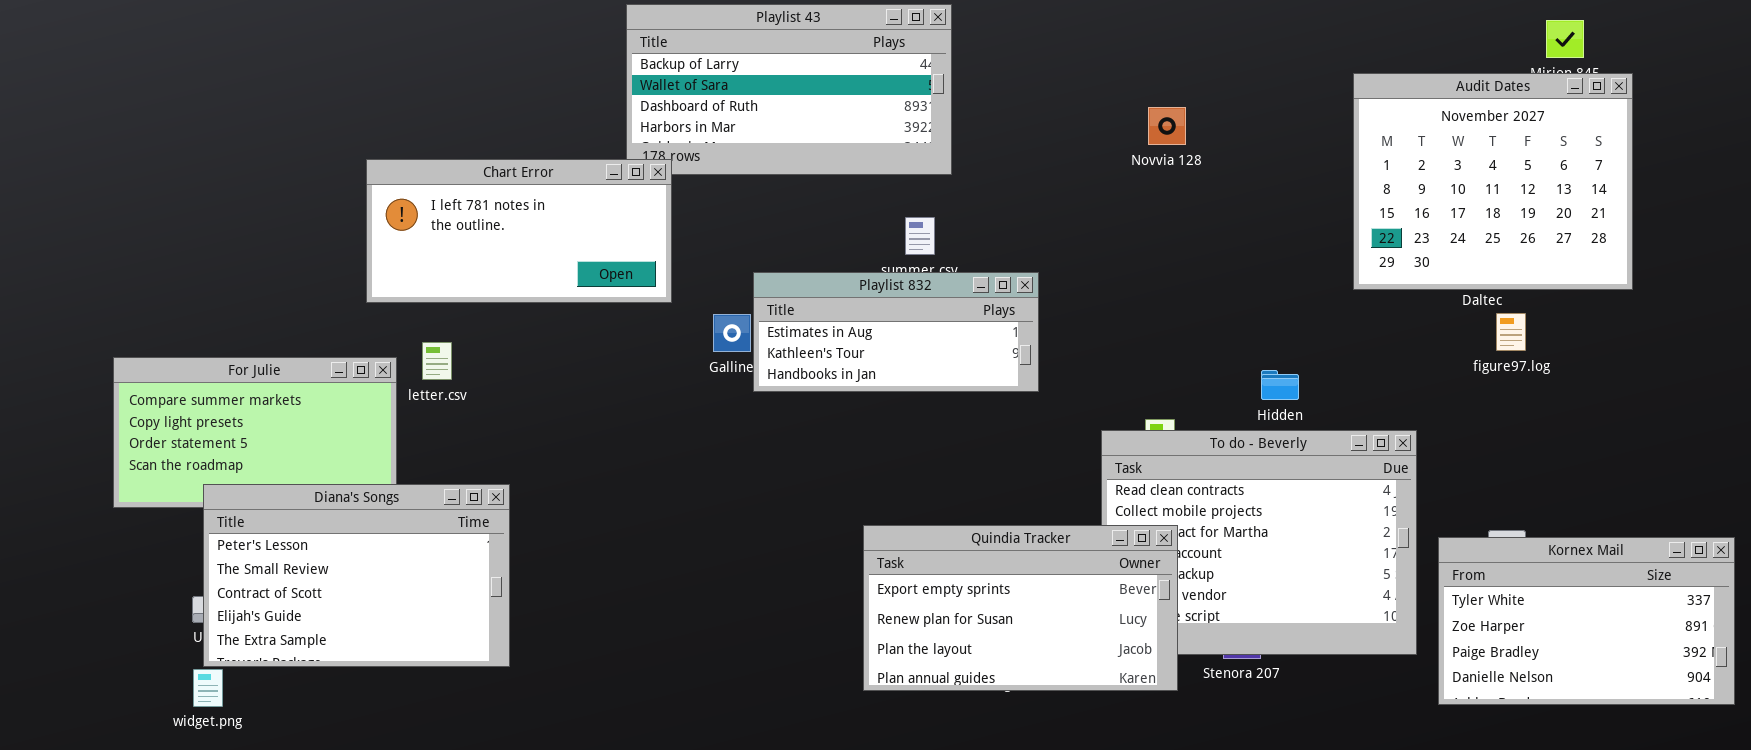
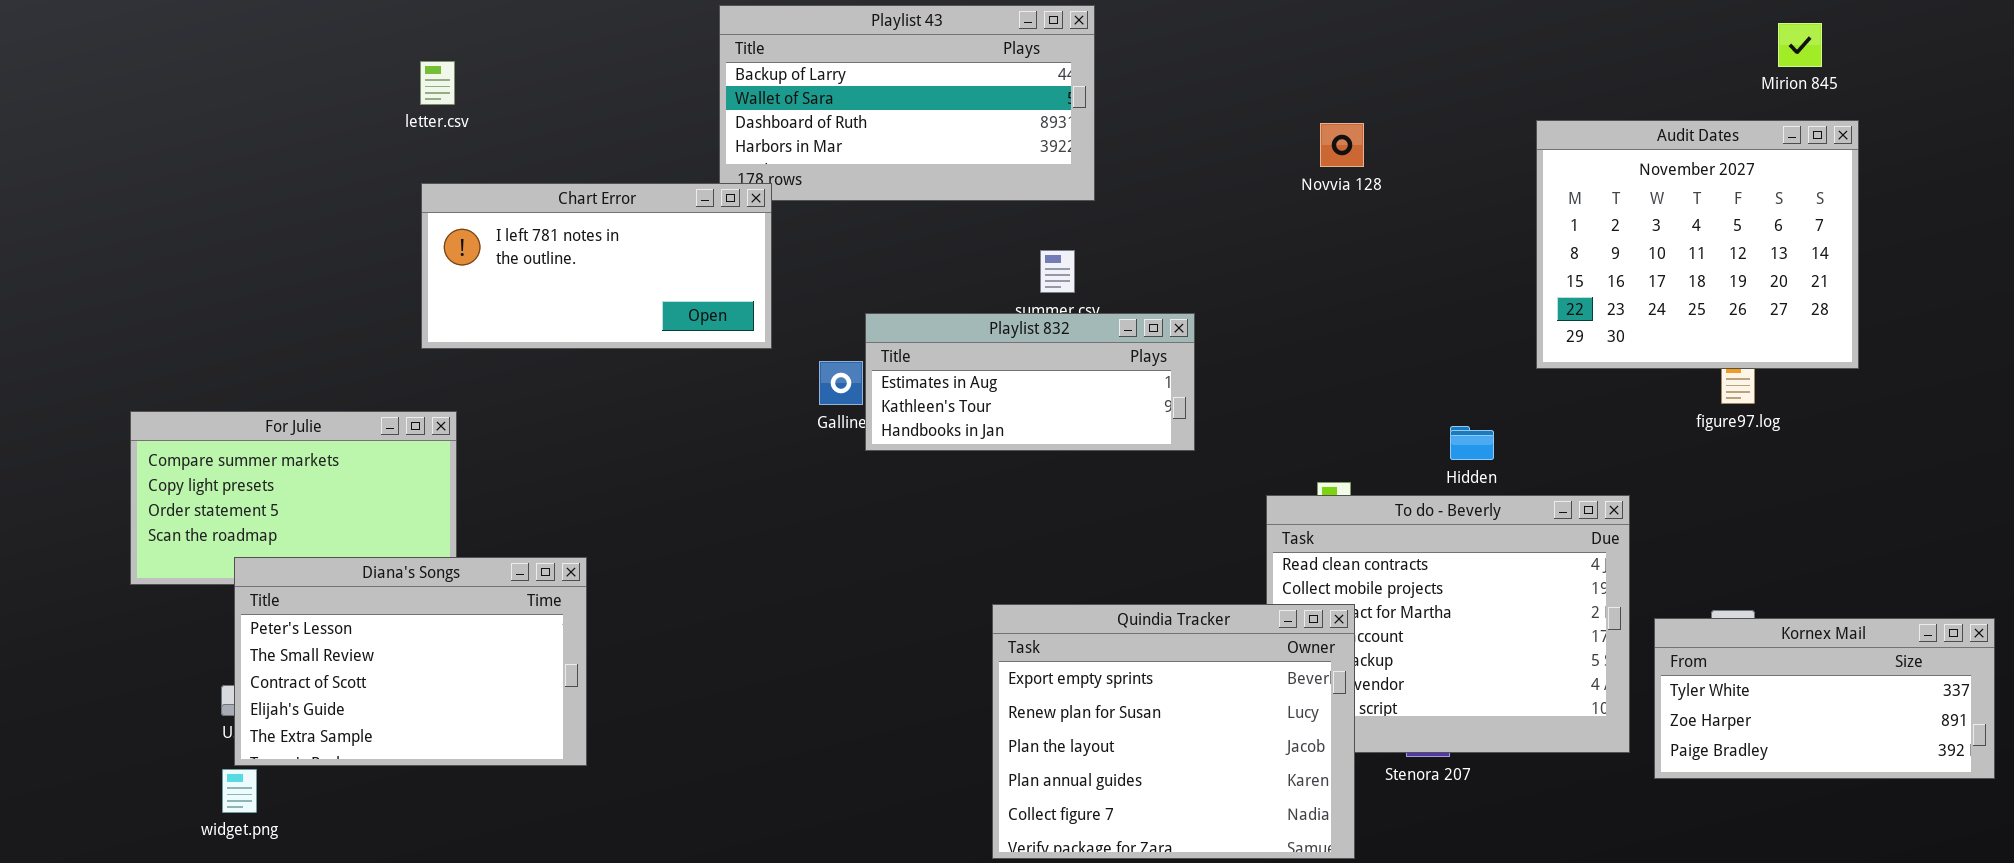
Audit Dates: [1353,73,1633,290] -> [1536,120,1859,369], moved
letter.csv: [422,342,452,380] -> [420,61,455,105], moved
Quindia Tracker: [863,525,1178,691] -> [992,604,1355,859], resized
Kornex Mail: [1438,537,1735,705] -> [1654,618,1995,779], resized

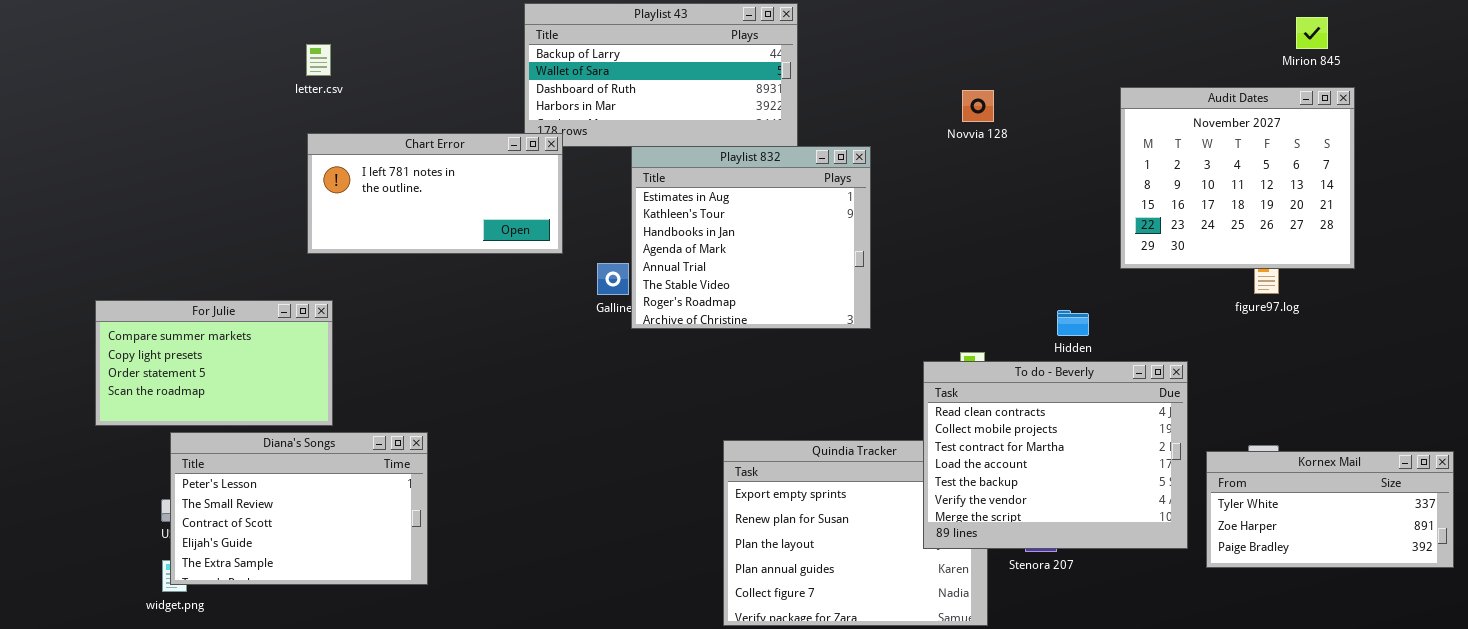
Playlist 832: [865,313,1195,451] -> [631,146,871,329], resized
To do - Beverly: [1266,495,1630,753] -> [923,361,1188,549], raised
Diana's Songs: [234,557,587,766] -> [170,432,428,585], moved

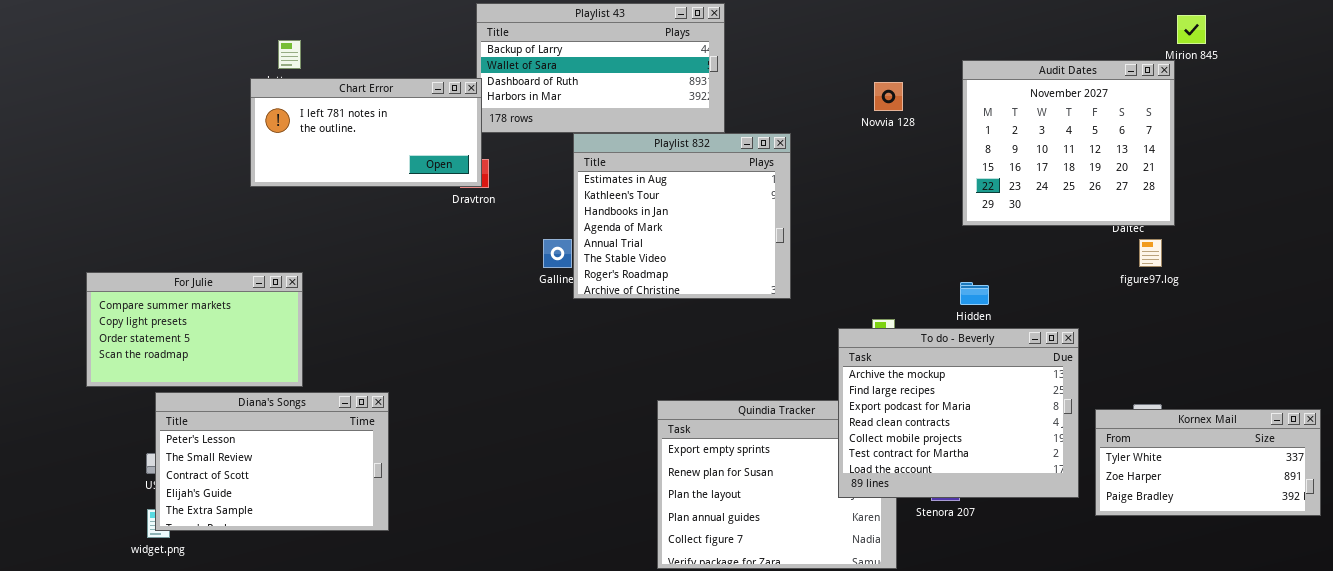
Audit Dates: [1120,87,1355,269] -> [962,60,1175,226], moved
Chart Error: [307,133,563,254] -> [250,78,482,187], moved
To do - Beverly: [923,361,1188,549] -> [838,328,1079,498], scrolled up 3 rows

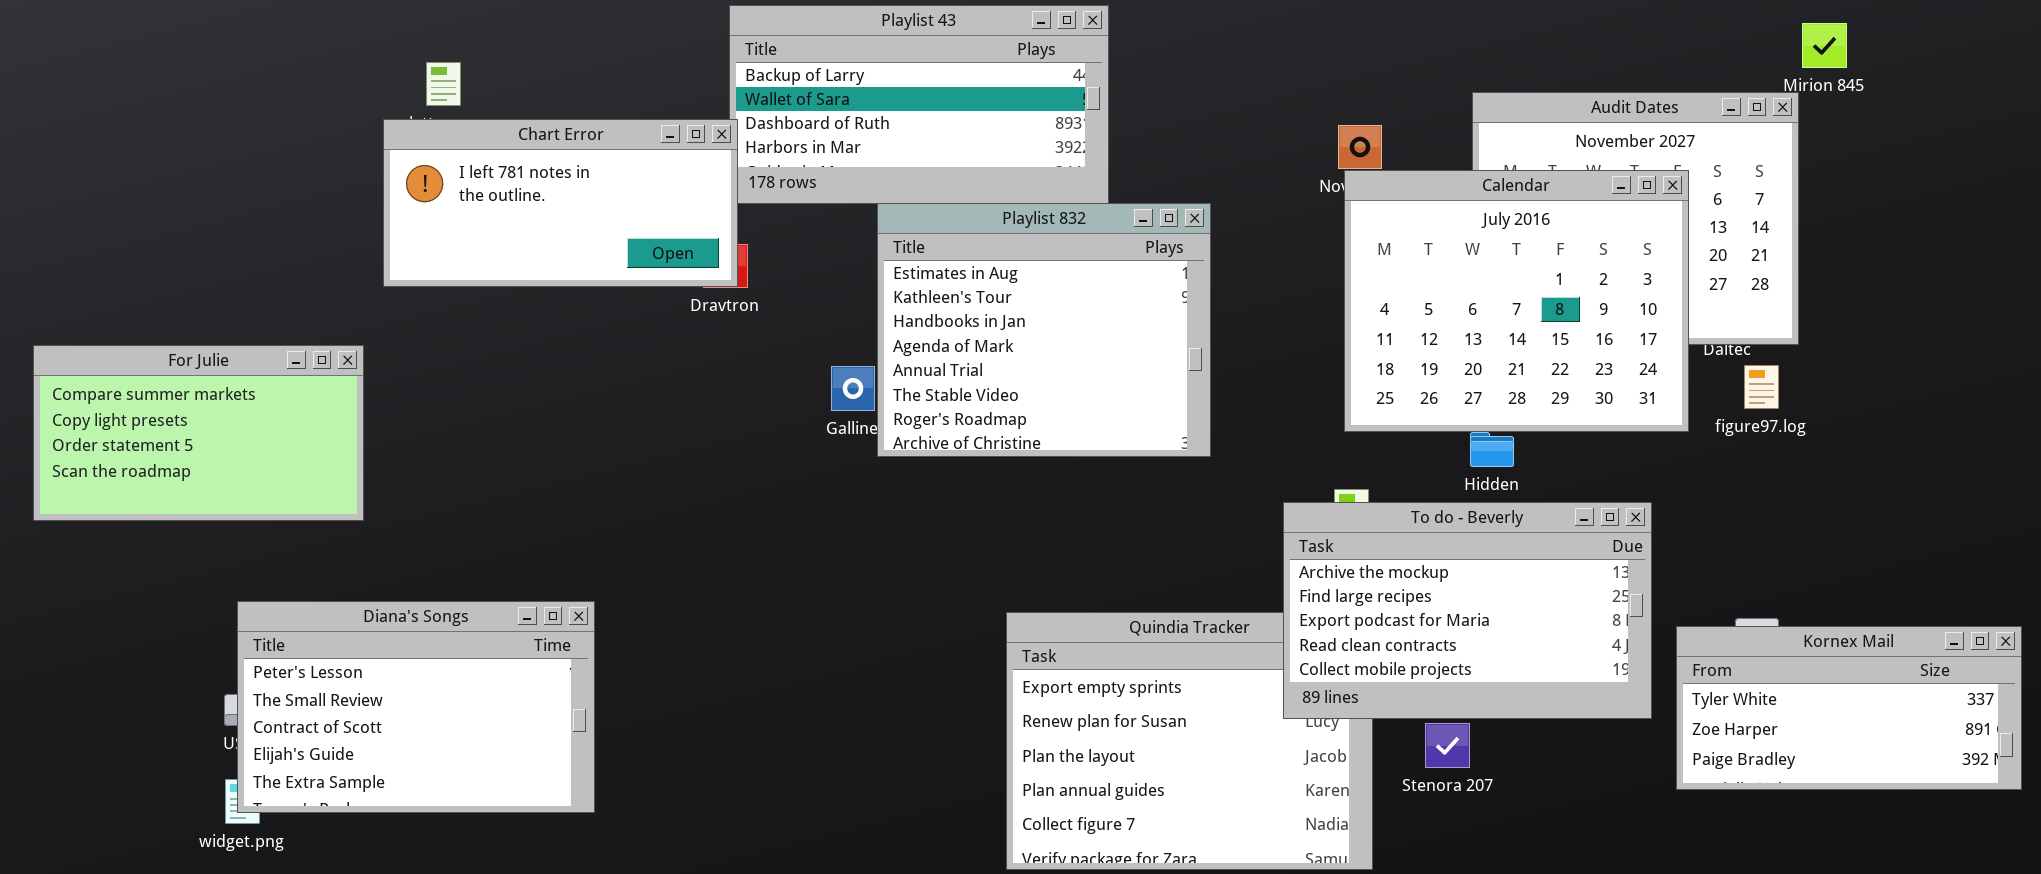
Calendar: none -> [1344,170,1689,432], opened
For Julie: [86,272,303,387] -> [33,345,364,521], moved
To do - Beverly: [838,328,1079,498] -> [1283,502,1652,719], resized

